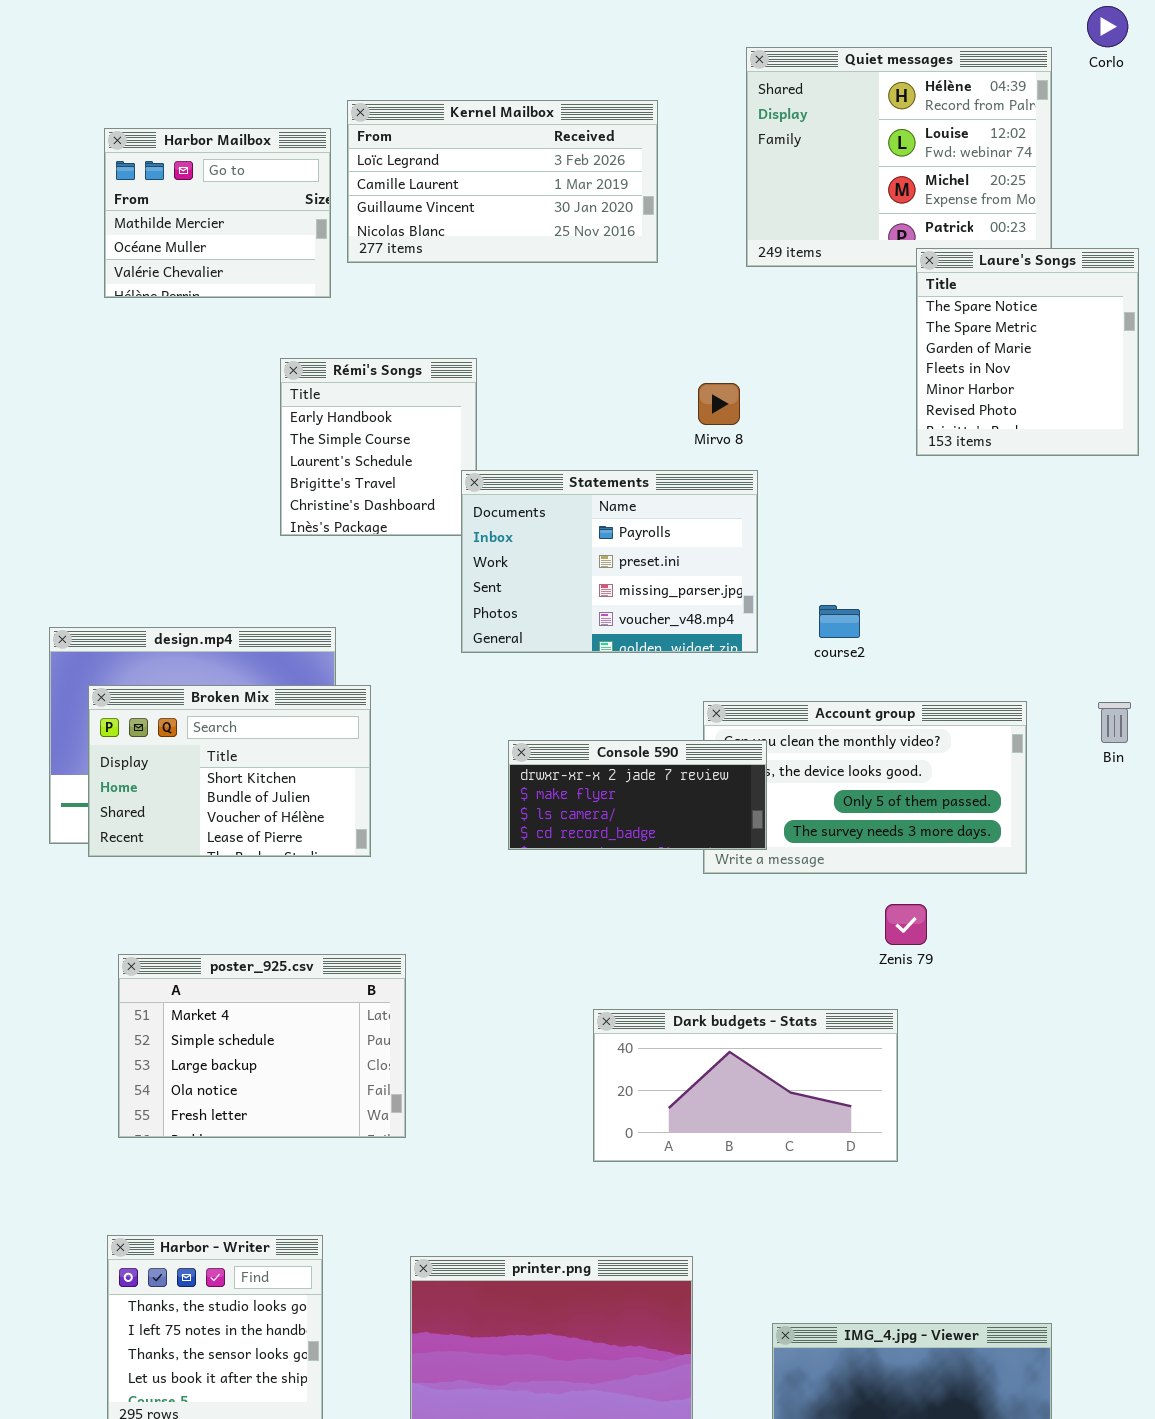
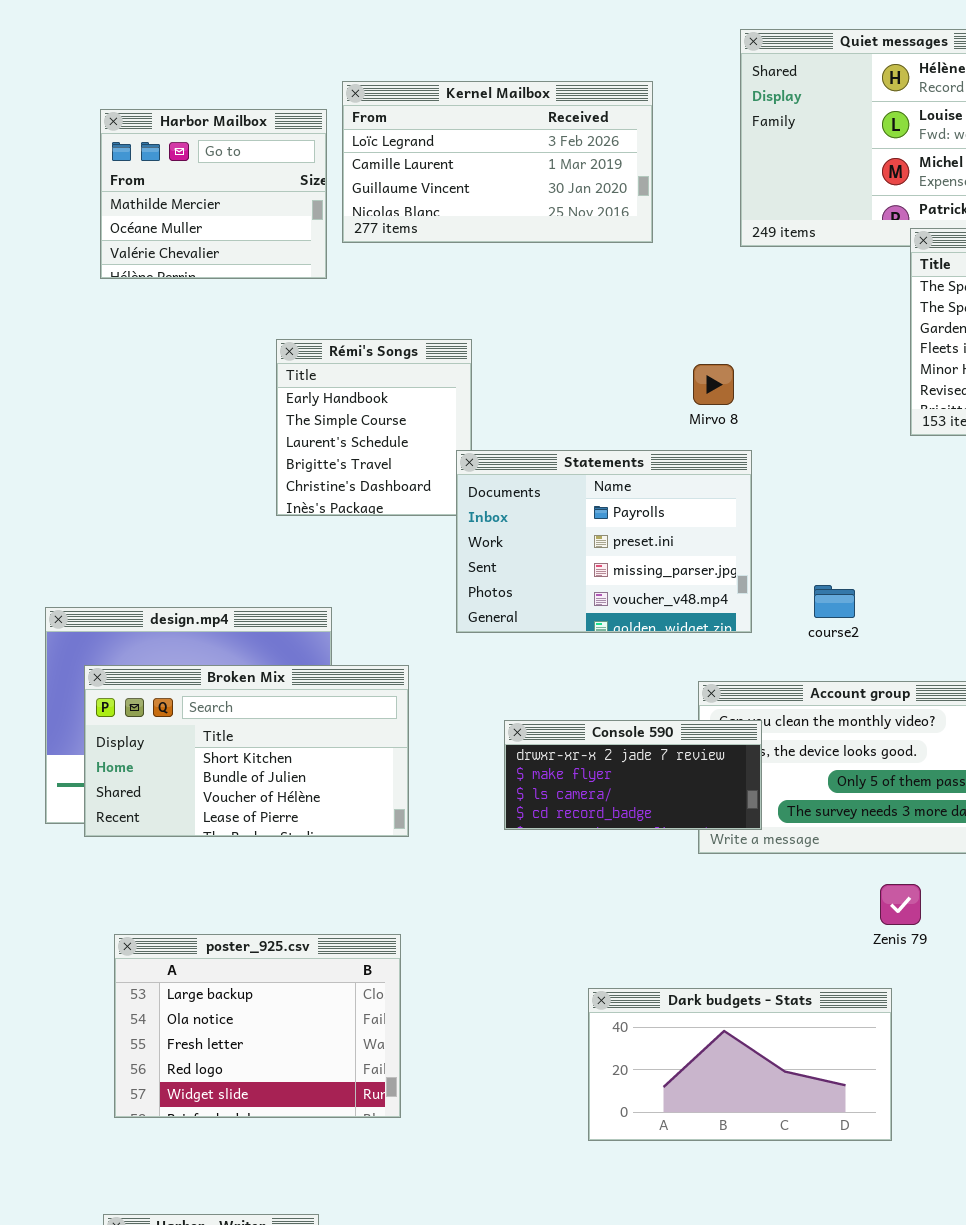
Broken Mix: [88,685,371,857] -> [84,665,409,837], resized
poster_925.csv: [118,954,406,1138] -> [114,934,401,1118], scrolled down 2 rows

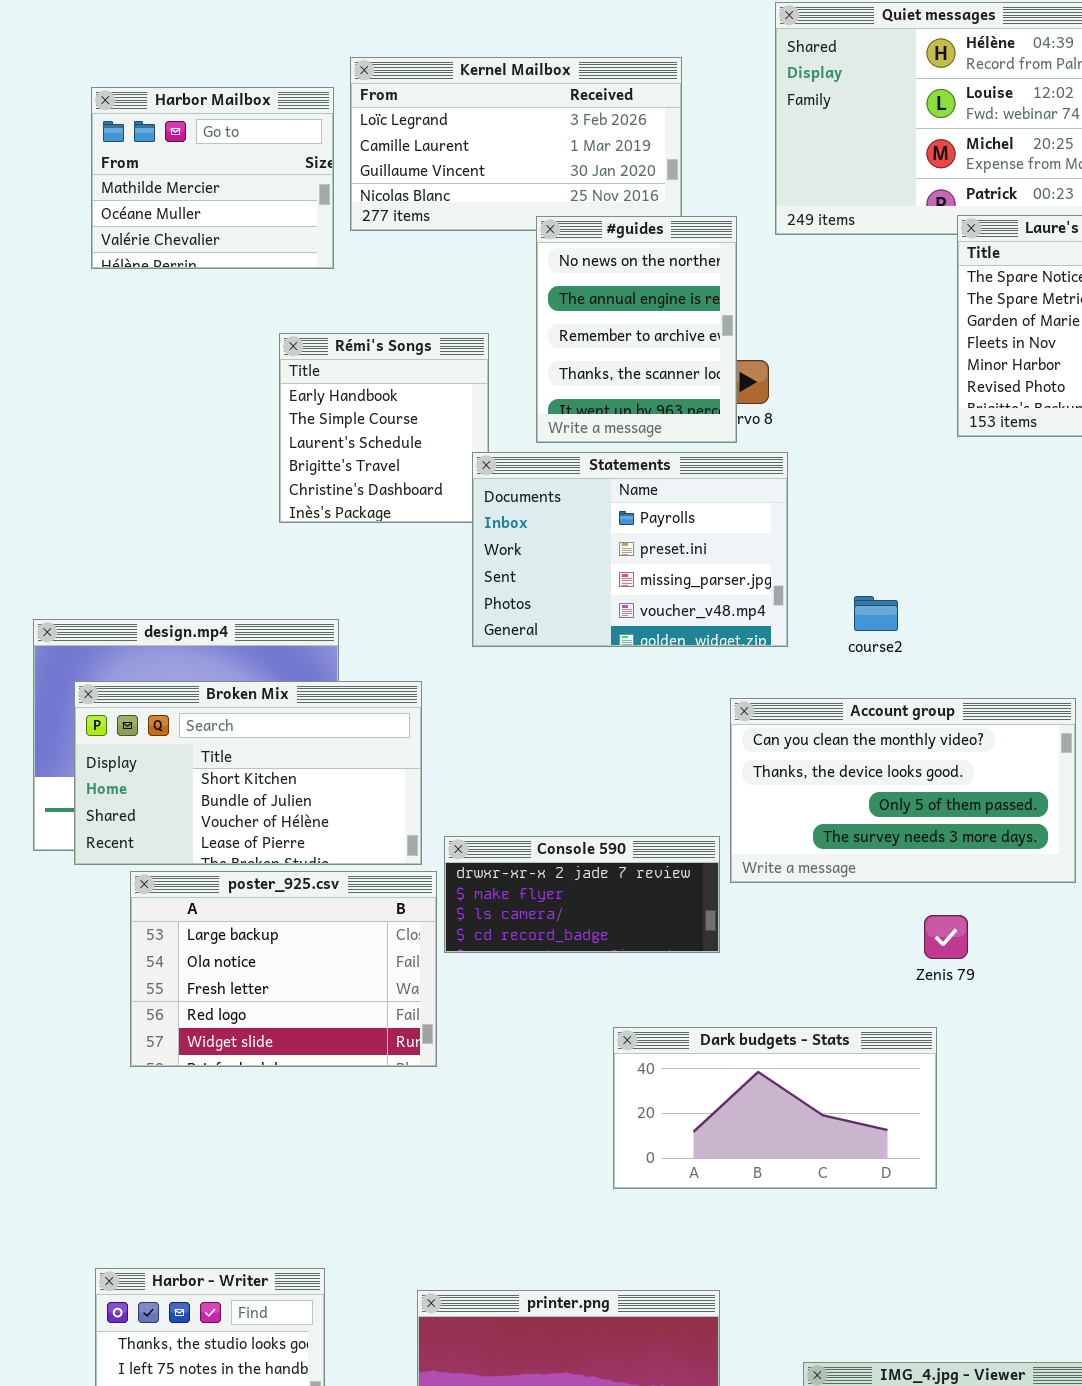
#guides: none -> [536,216,737,443], opened
Console 590: [504,720,762,830] -> [444,836,720,953], moved
poster_925.csv: [114,934,401,1118] -> [130,871,437,1067], moved

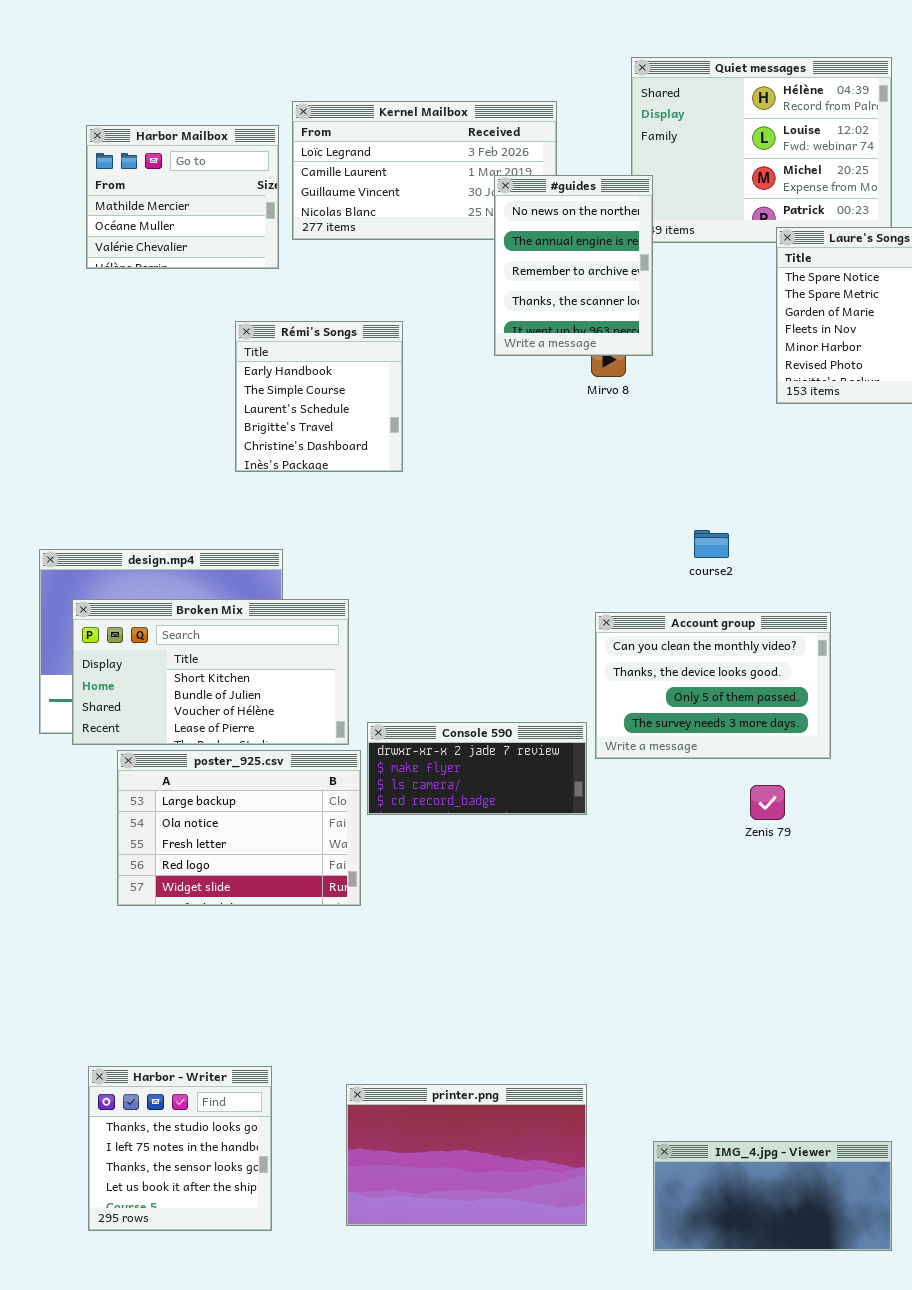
#guides: [536,216,737,443] -> [494,175,653,356], moved
Statements: [472,452,788,647] -> none, closed
Account group: [730,698,1076,883] -> [595,612,831,759], resized
Dark budgets - Stats: [613,1027,937,1189] -> none, closed

